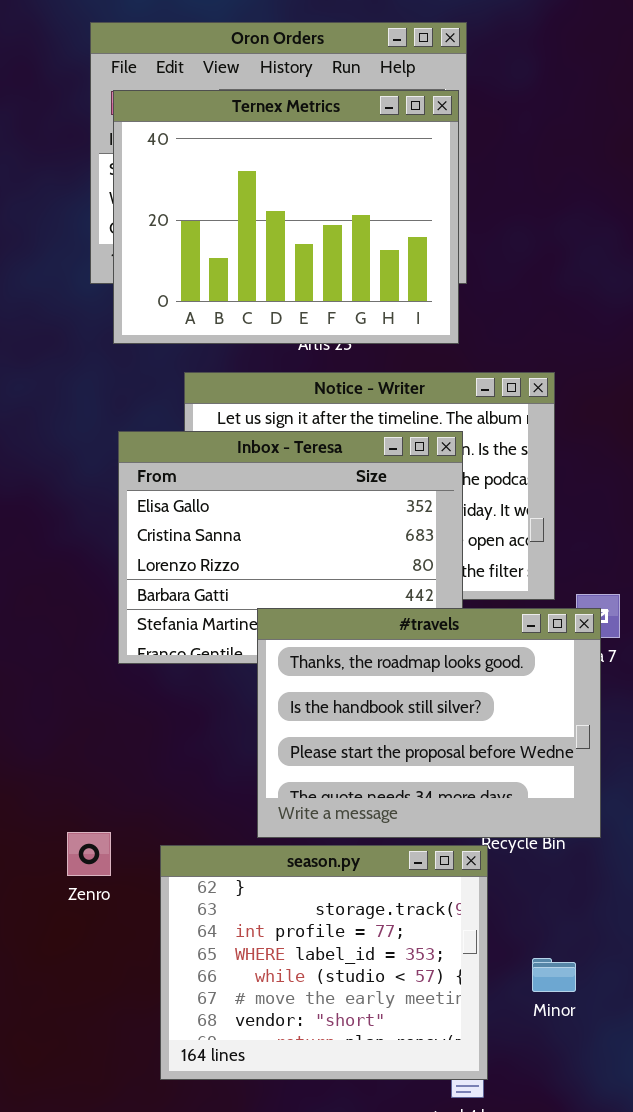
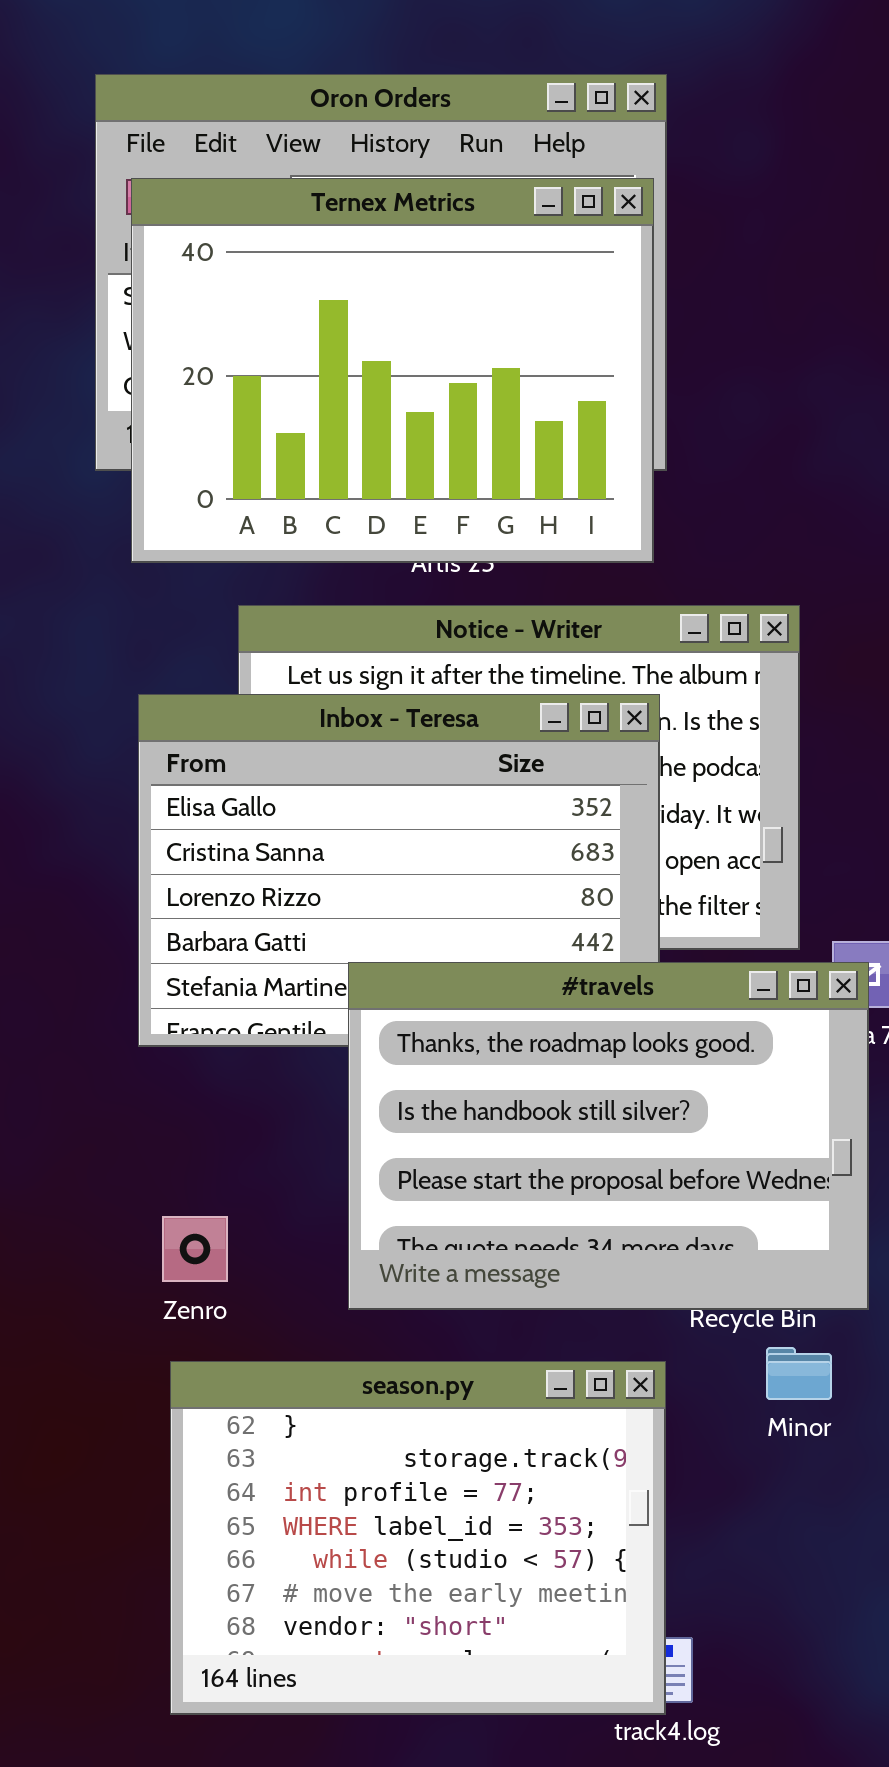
Zenro: [67,832,111,876] -> [162,1216,228,1282], moved
season.py: [160,845,488,1080] -> [170,1361,666,1715], moved
Minor: [532,958,576,992] -> [766,1347,832,1400], moved

